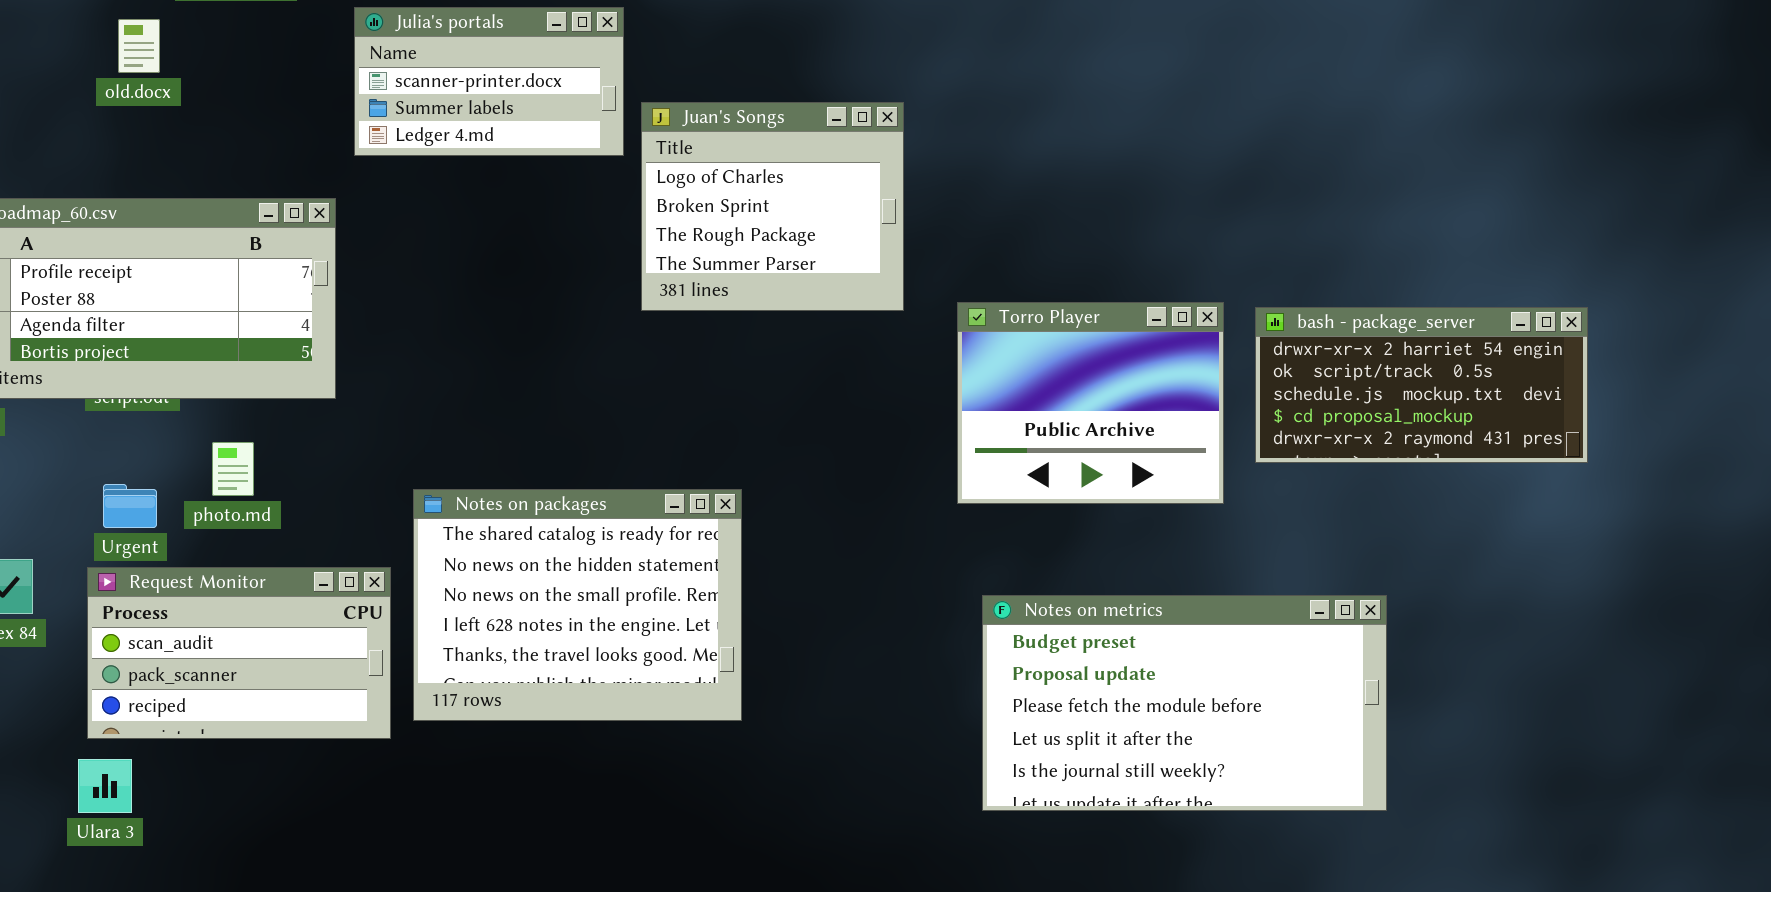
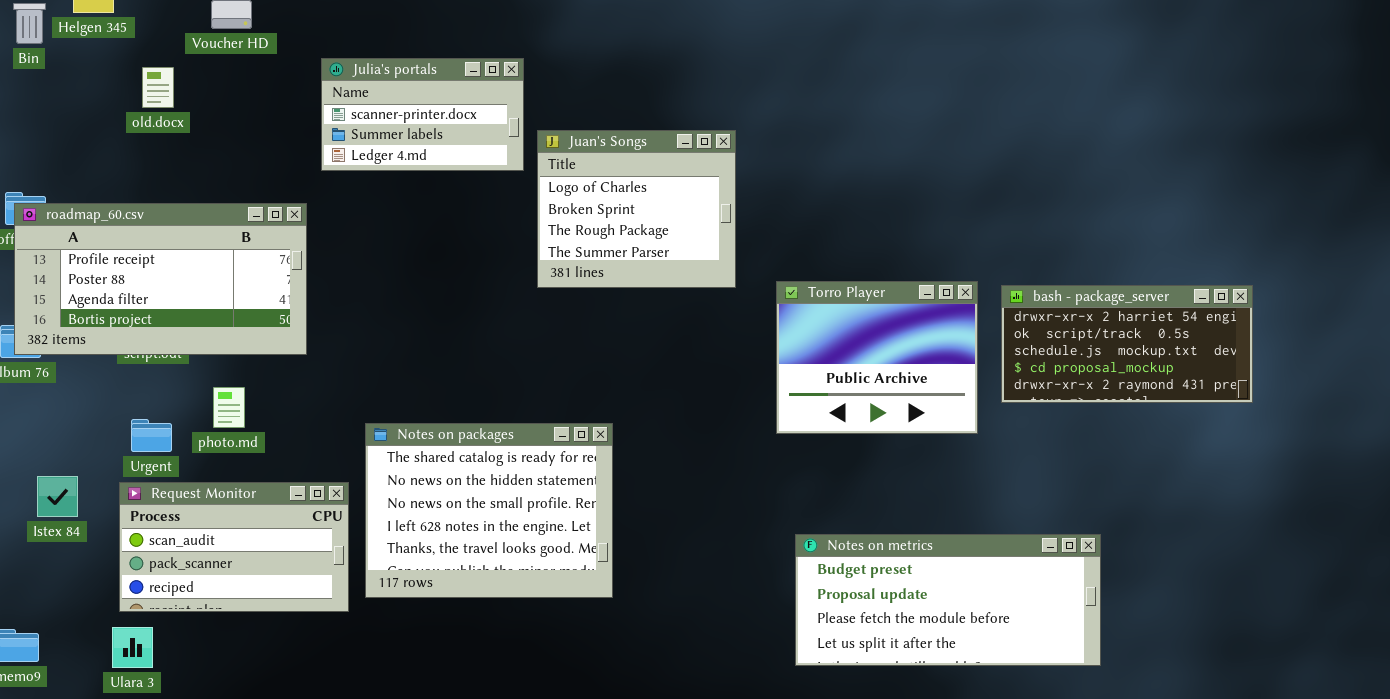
Notes on metrics: [982,595,1387,811] -> [795,534,1101,666], resized

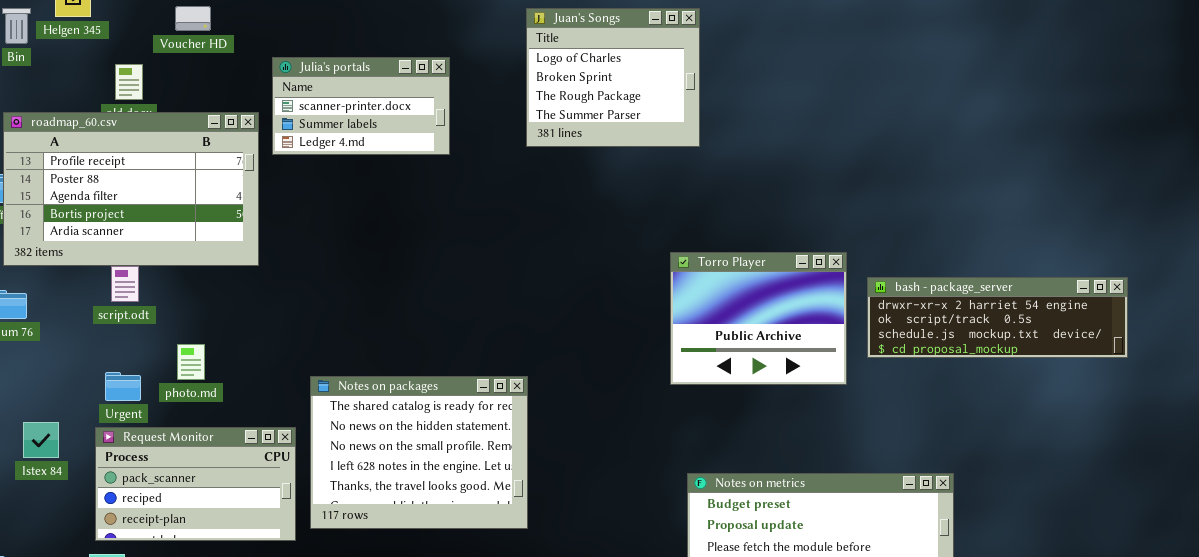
Juan's Songs: [537,130,736,288] -> [526,8,700,147], moved
roadmap_60.csv: [14,203,307,355] -> [3,112,259,266], moved, resized
bash - package_server: [1001,285,1253,403] -> [867,277,1128,358], resized
Request Monitor: [119,482,349,612] -> [95,427,296,541], scrolled down 1 row

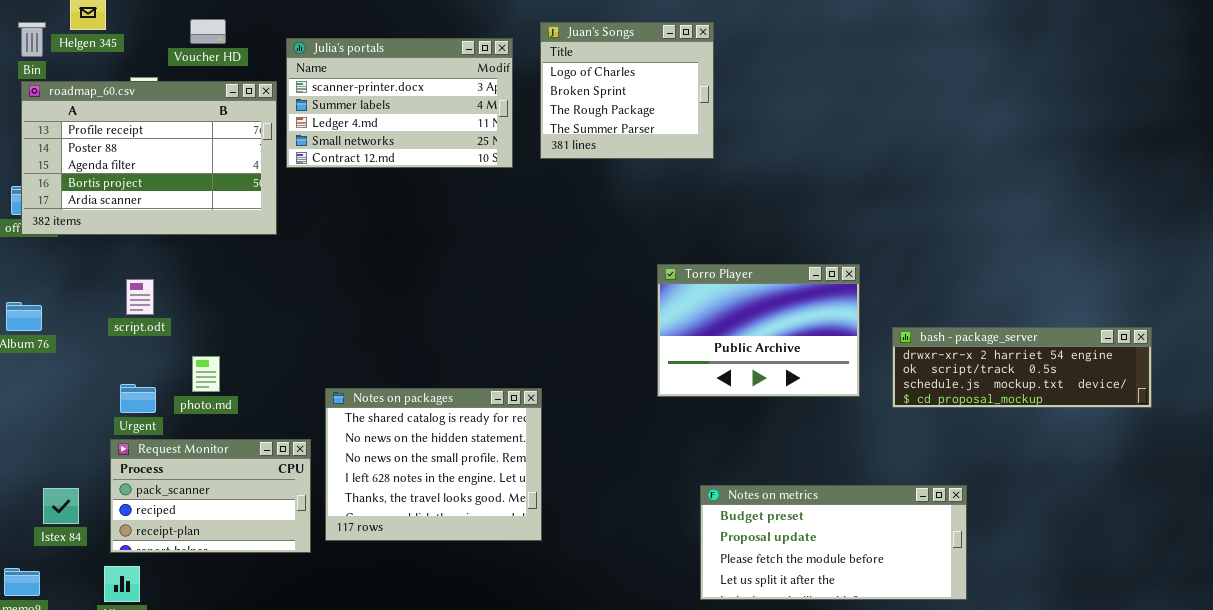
Julia's portals: [272,57,450,155] -> [286,38,513,168], resized
roadmap_60.csv: [3,112,259,266] -> [21,81,277,235], moved
Torro Player: [670,252,847,385] -> [657,264,860,397], resized
bash - package_server: [867,277,1128,358] -> [892,327,1152,408], moved
Istex 84: [23,422,59,458] -> [43,488,79,524], moved

